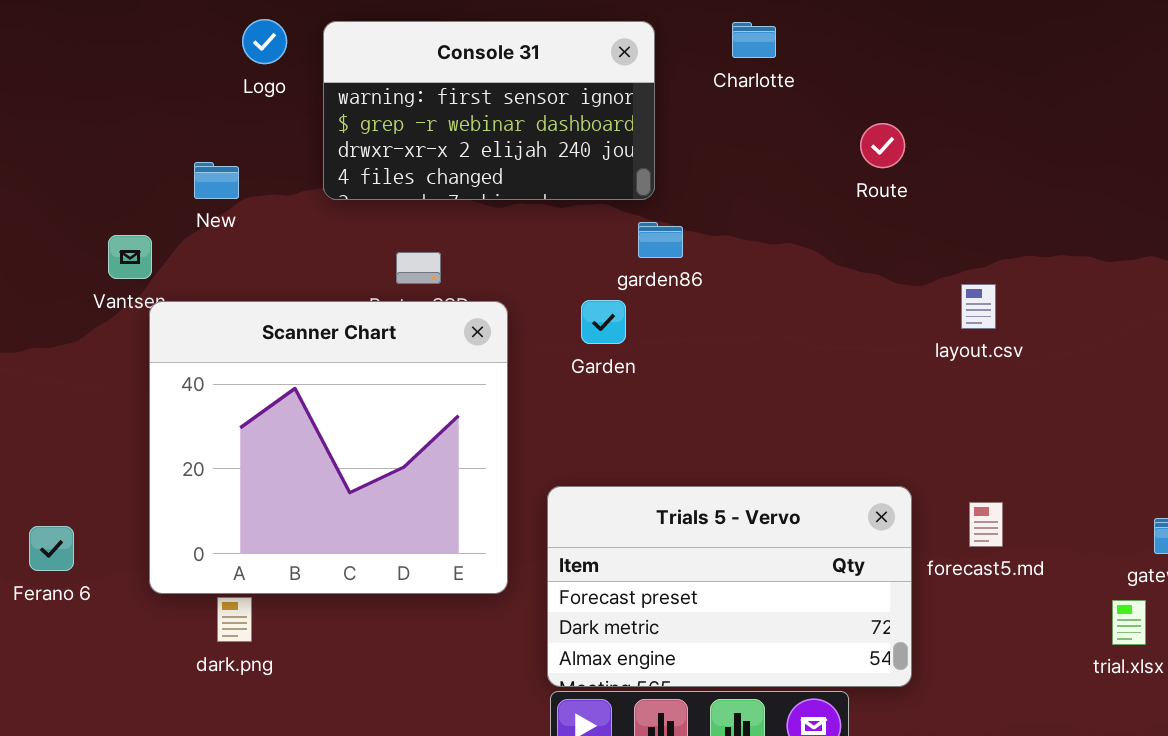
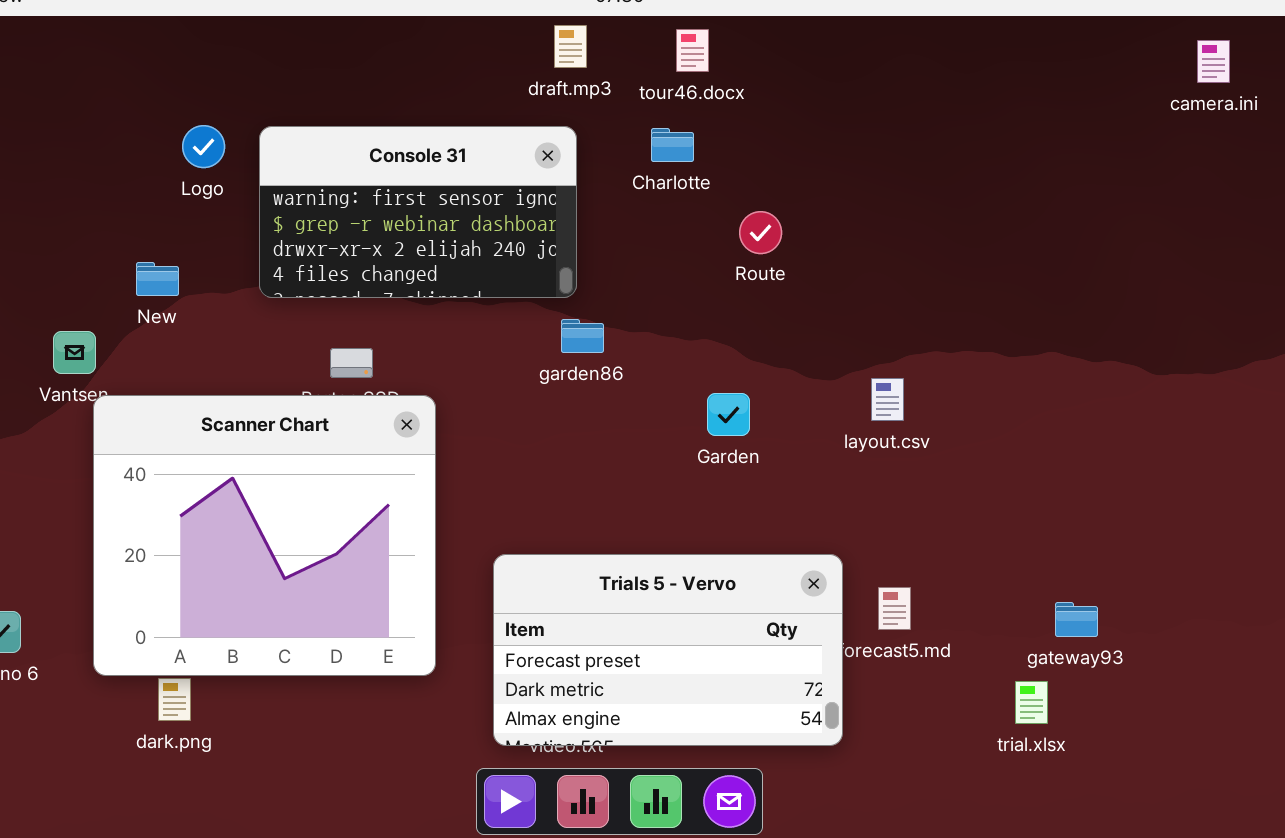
Route: [860,123,905,168] -> [739,211,782,254], moved
Garden: [581,300,626,344] -> [707,393,750,436], moved
Trials 5 - Vervo: [547,486,912,687] -> [493,554,843,746], moved

